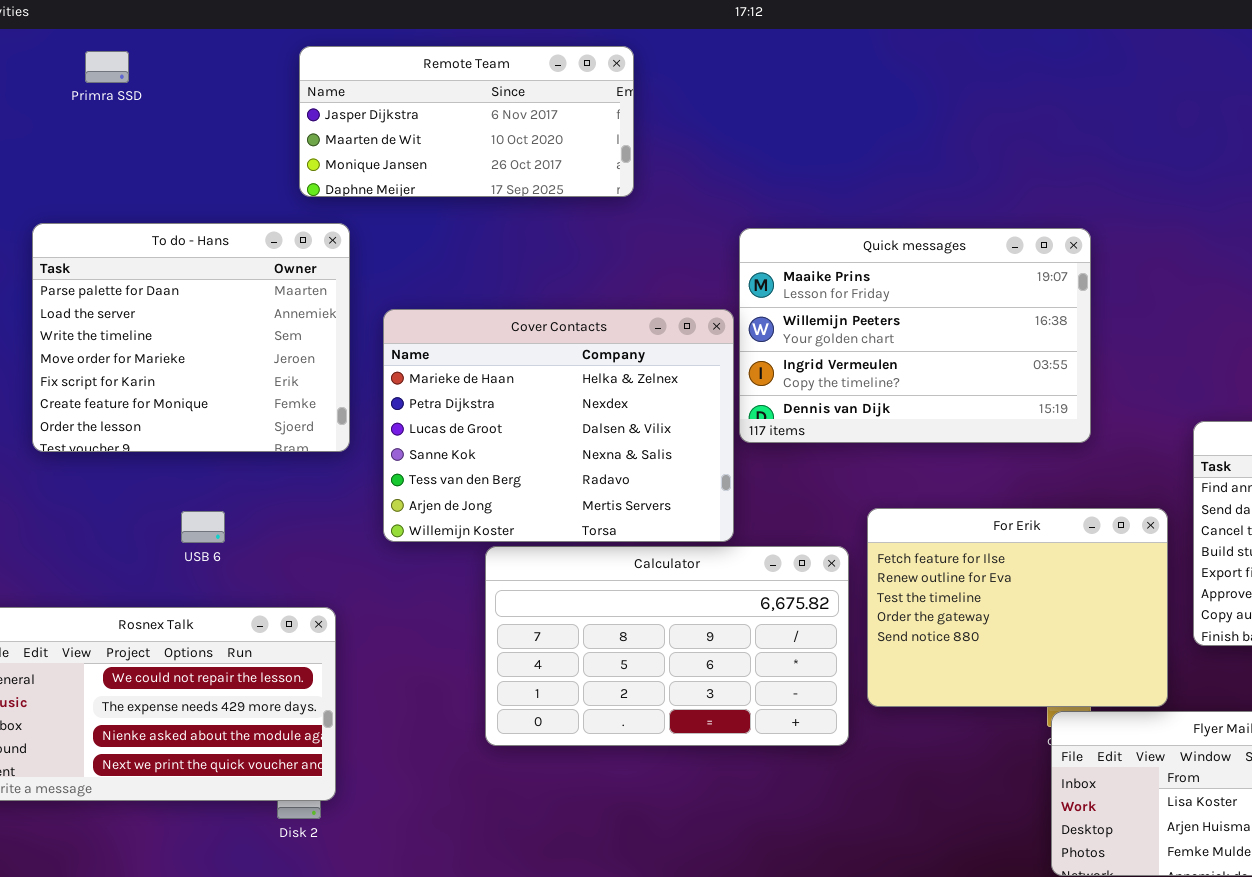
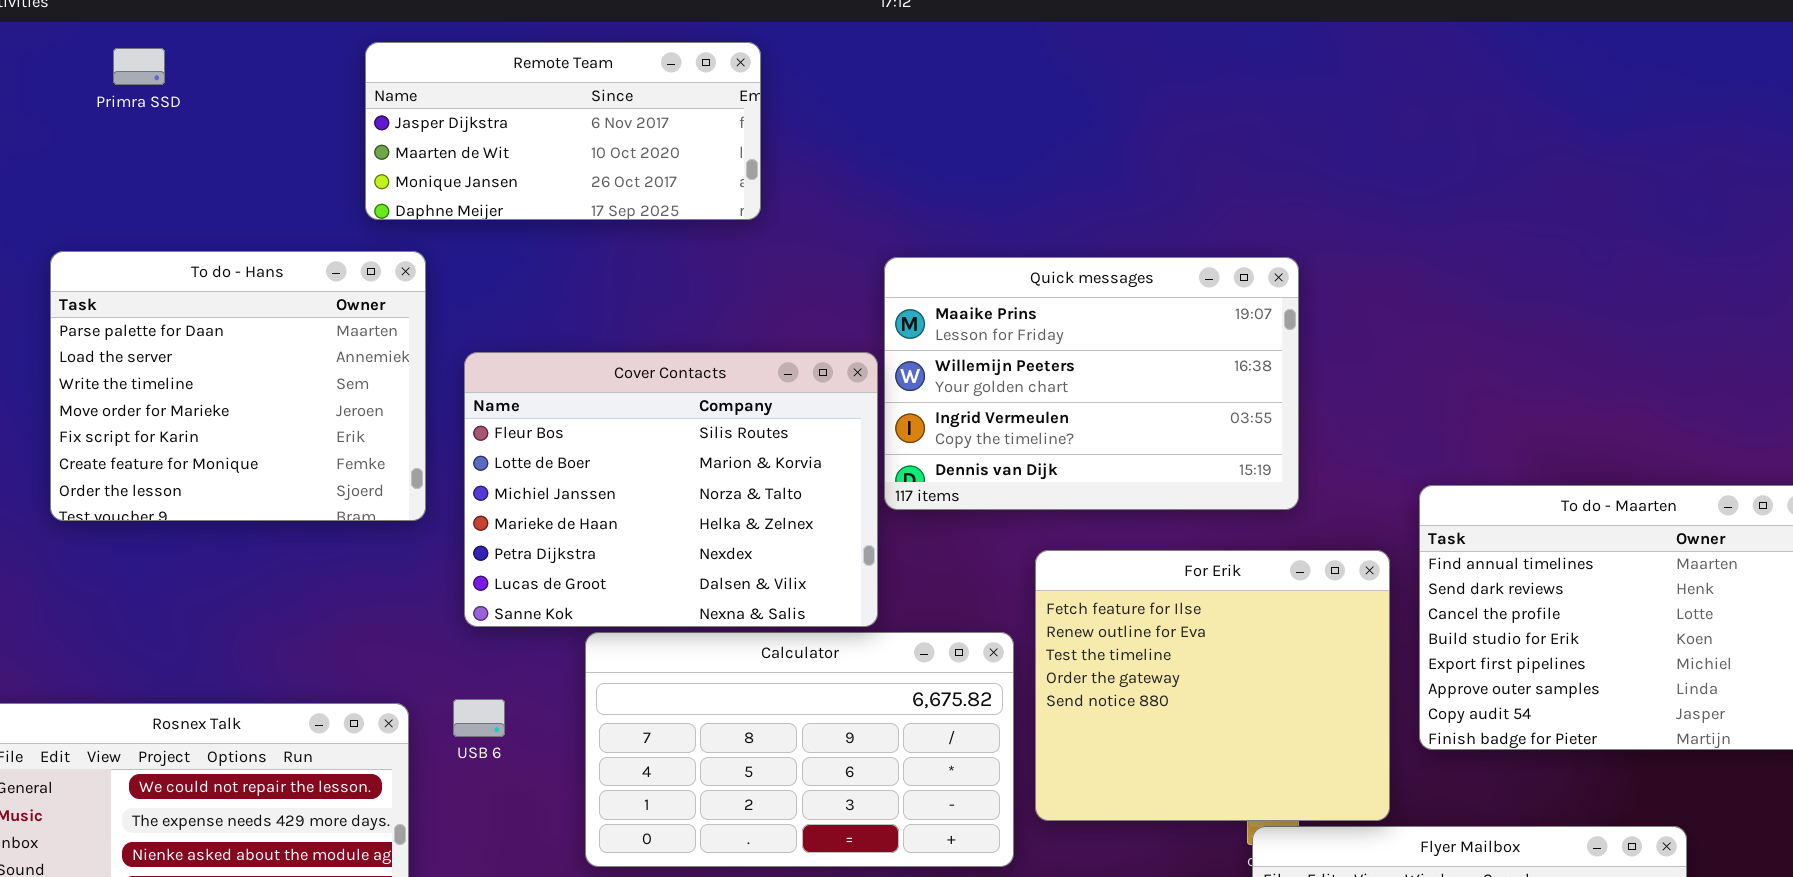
Cover Contacts: [383,309,734,542] -> [464,352,878,627], scrolled up 3 rows
For Erik: [867,508,1168,707] -> [1035,550,1390,821], resized
USB 6: [181,511,225,543] -> [453,699,505,737], moved

